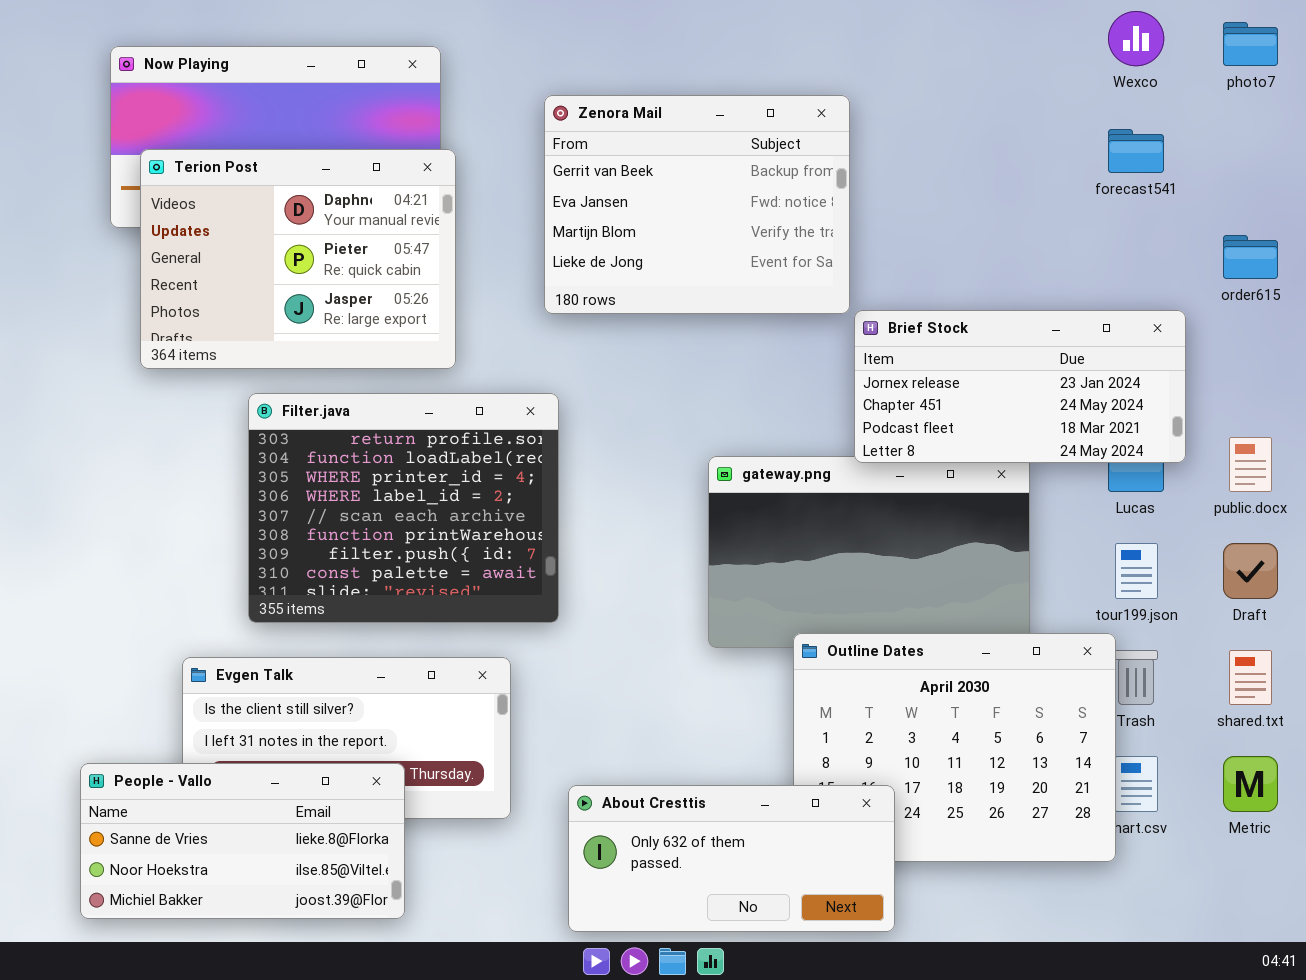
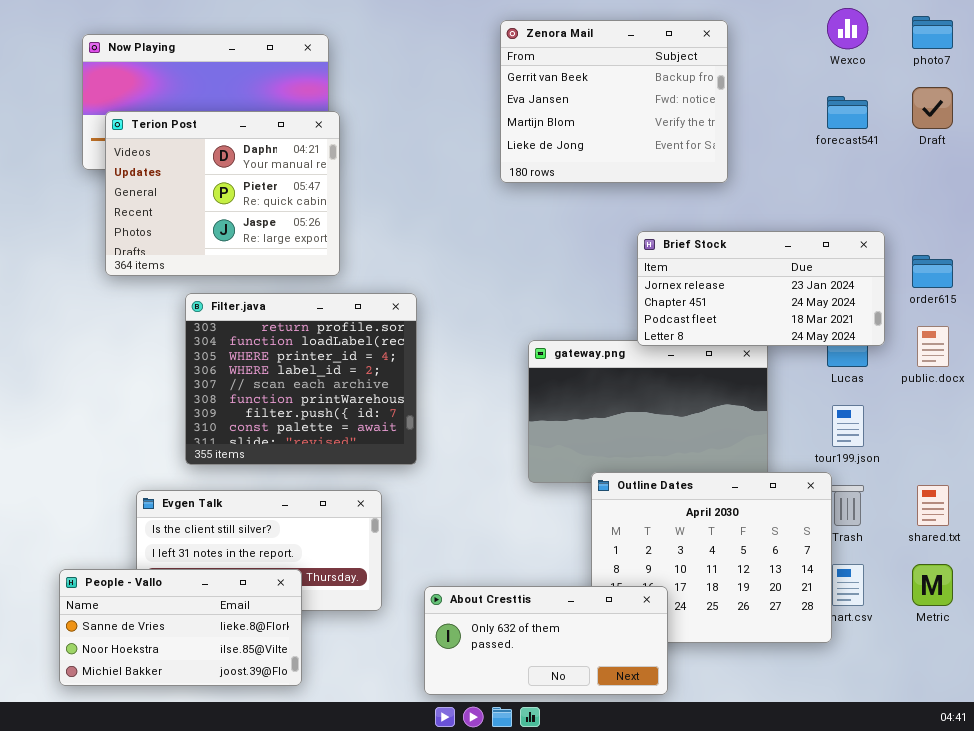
Zenora Mail: [544,95,850,314] -> [500,20,728,183], moved
order615: [1223,235,1278,279] -> [912,255,953,288], moved
Draft: [1223,543,1278,599] -> [912,87,953,129], moved

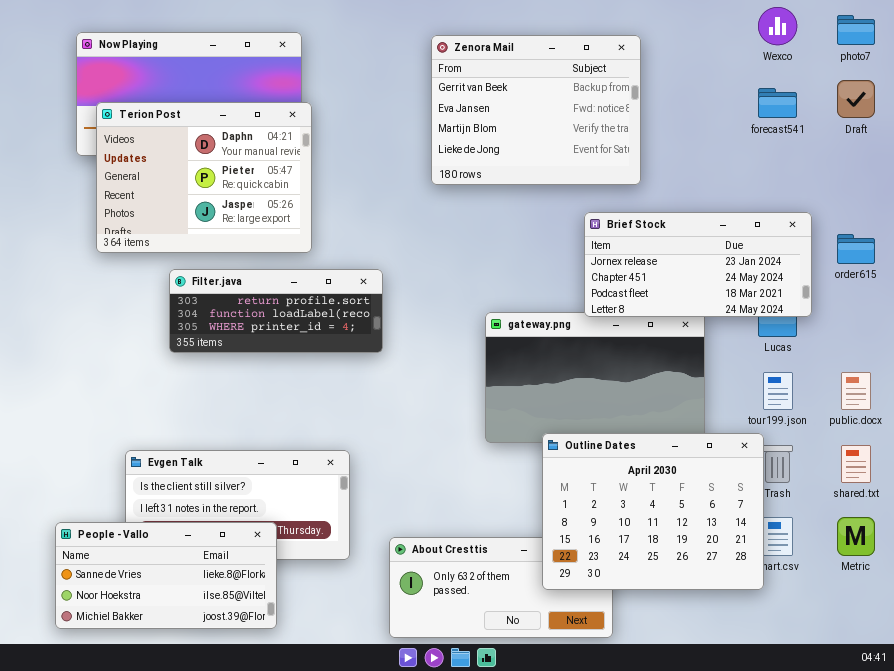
Zenora Mail: [500,20,728,183] -> [431,35,641,185], moved
Filter.java: [185,293,417,465] -> [169,269,383,353], resized
public.docx: [917,326,949,367] -> [841,372,871,410], moved
Outline Dates: [591,472,832,643] -> [542,433,764,590], raised

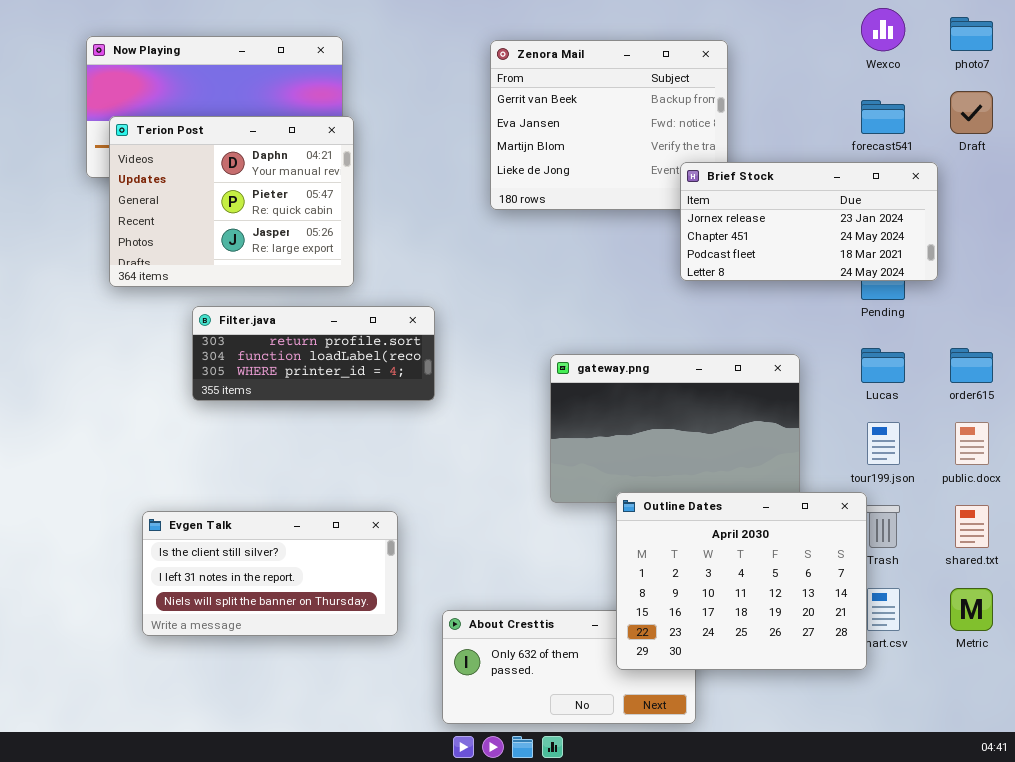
Brief Stock: [584,212,812,317] -> [680,162,938,281], moved
order615: [837,234,875,264] -> [950,348,993,383], moved
People - Vallo: [55,522,277,629] -> none, closed

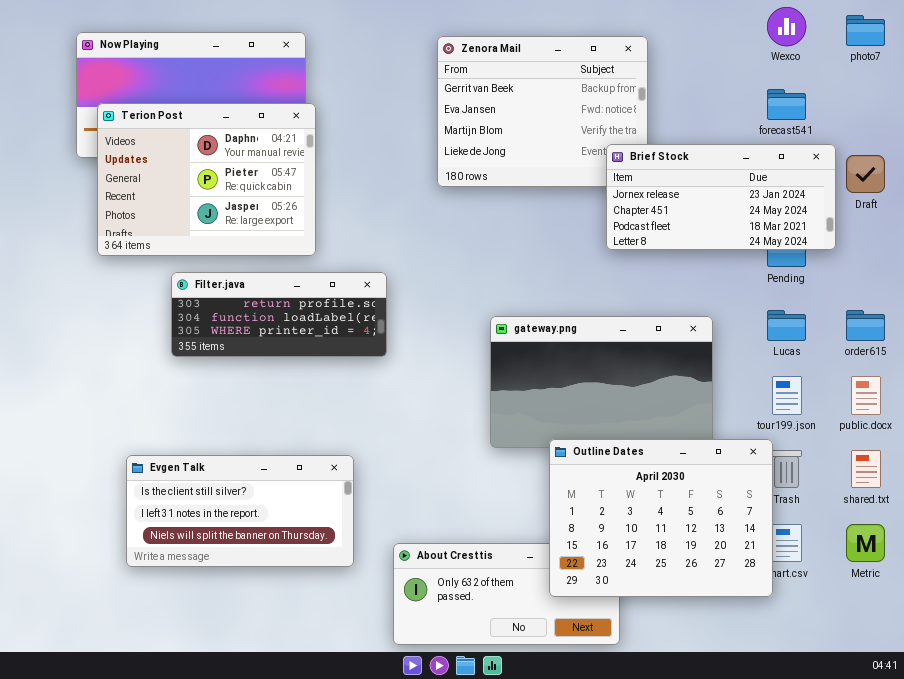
Draft: [950,91,993,134] -> [846,155,885,193], moved

